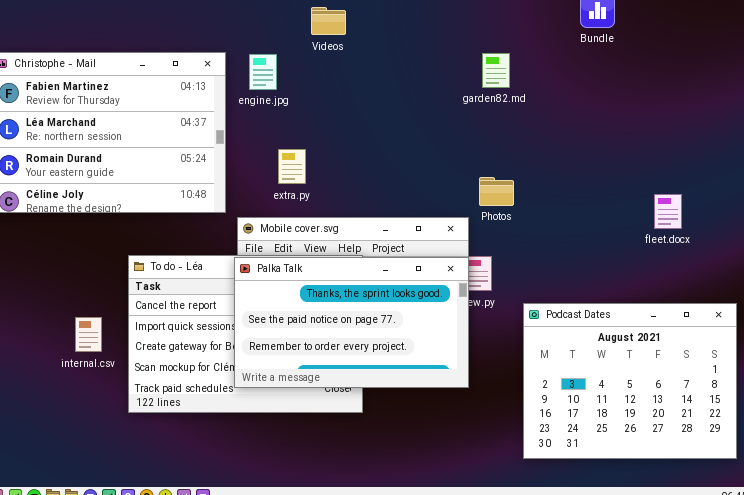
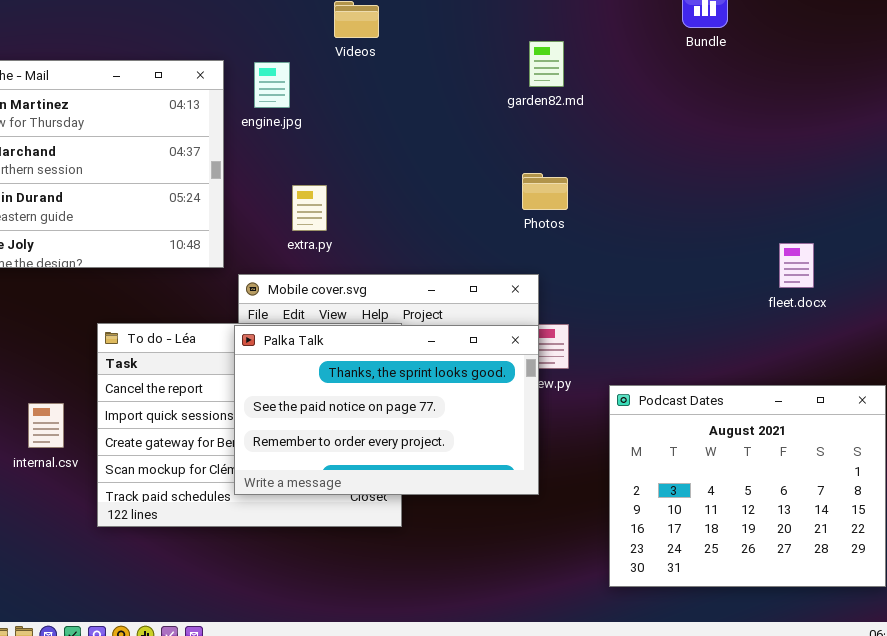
garden82.md: [482,53,510,88] -> [529,41,564,87], moved
Photos: [479,177,514,206] -> [522,173,568,210], moved

